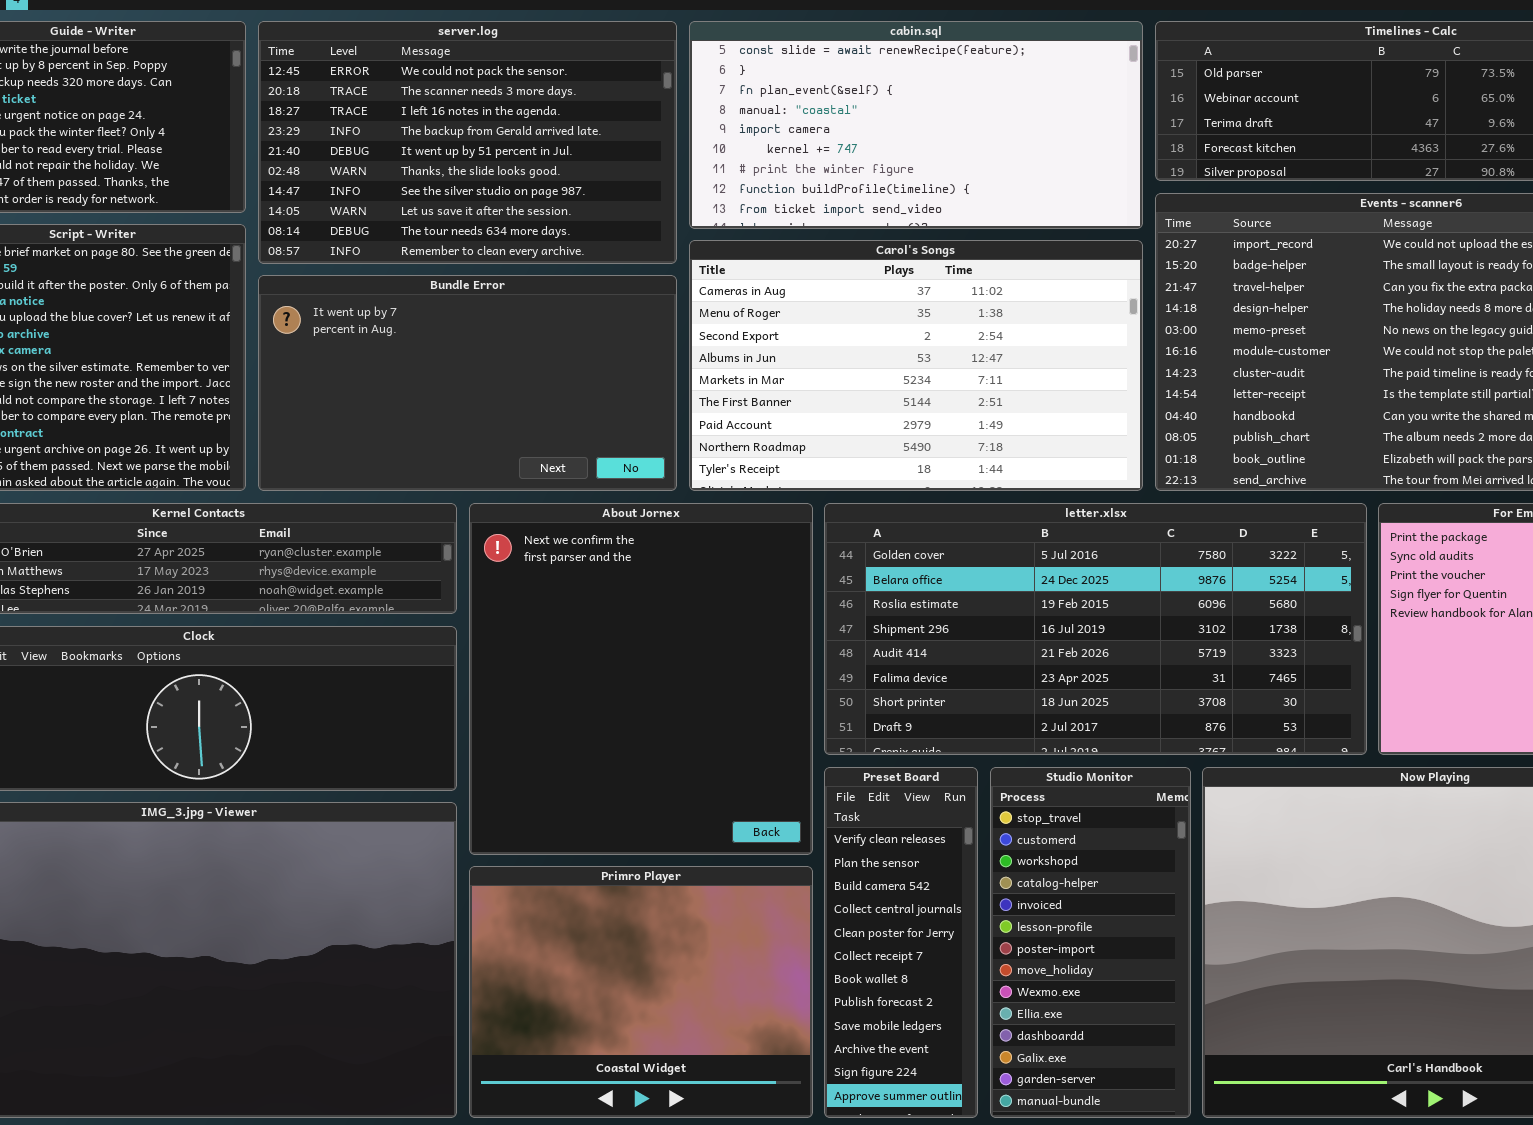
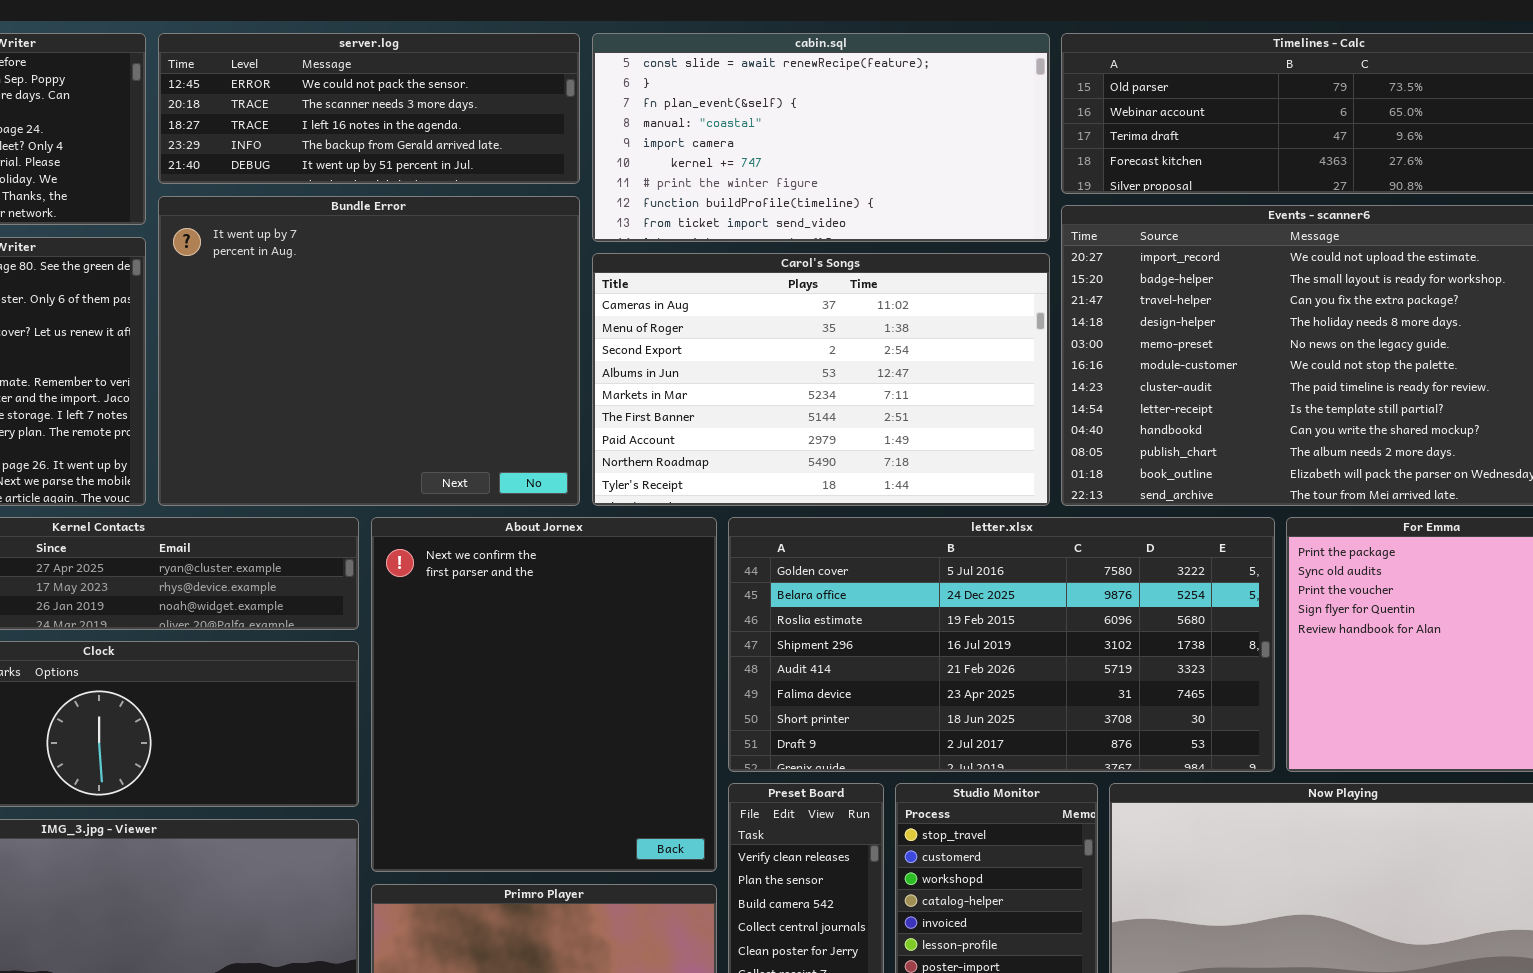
server.log: [258,21,677,264] -> [158,33,580,184], resized
Bundle Error: [258,275,677,491] -> [158,196,580,506], resized

